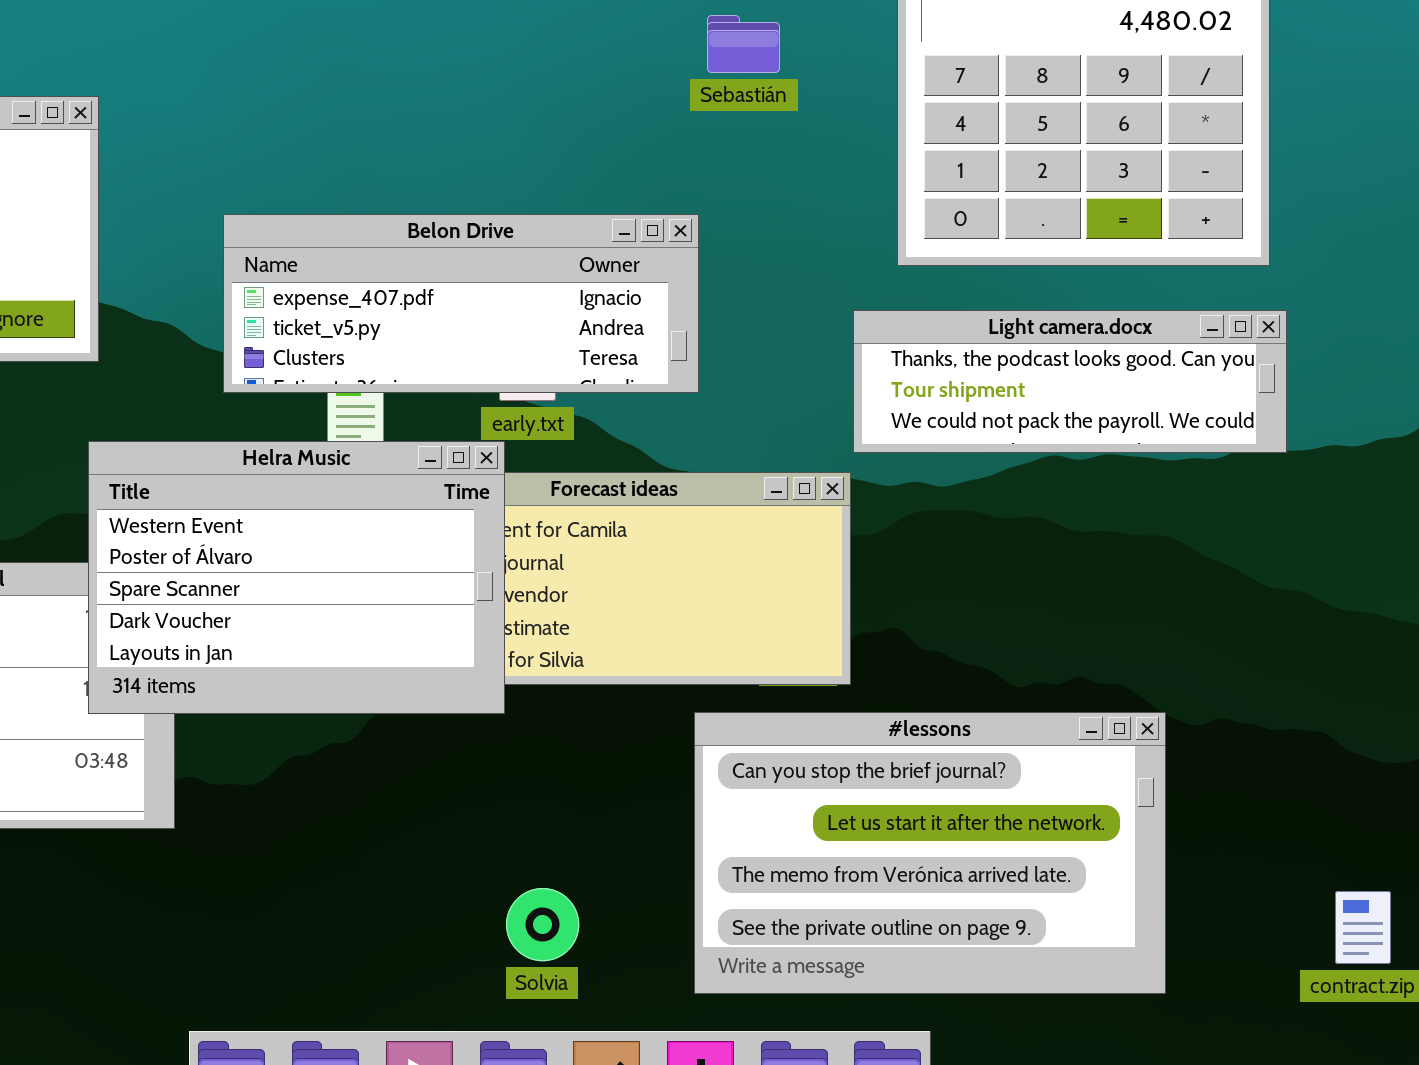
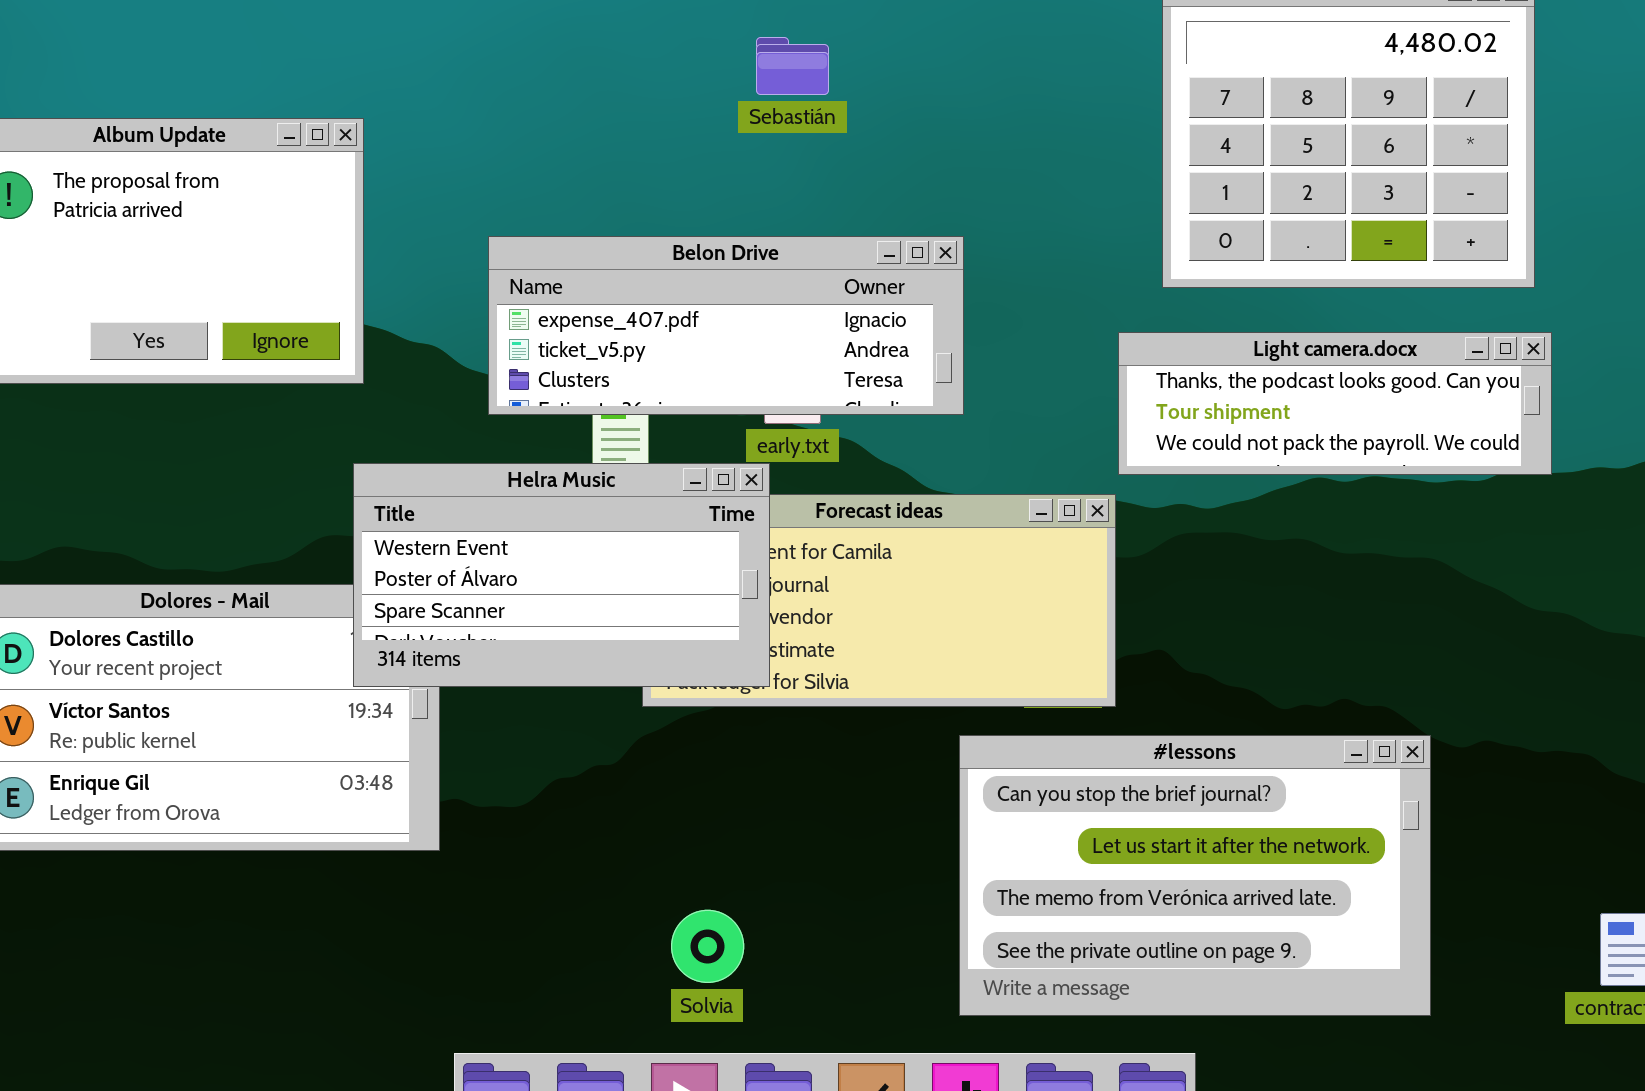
Sebastián: [707,15,780,73] -> [756,37,829,95], moved
Helra Music: [88,441,505,714] -> [353,463,770,687], resized
Solvia: [506,888,579,961] -> [671,910,744,983], moved

